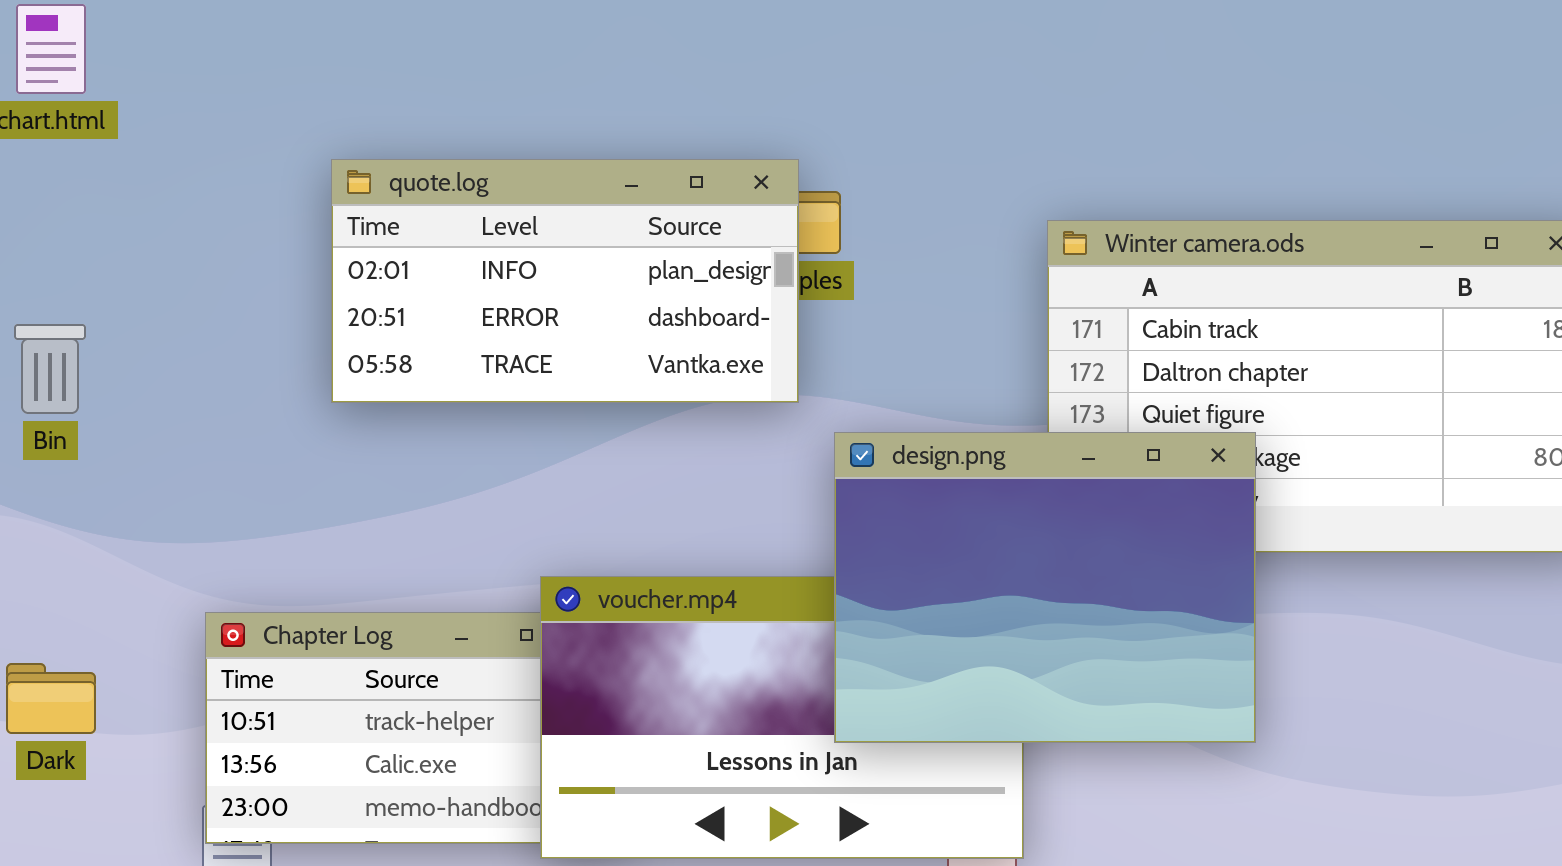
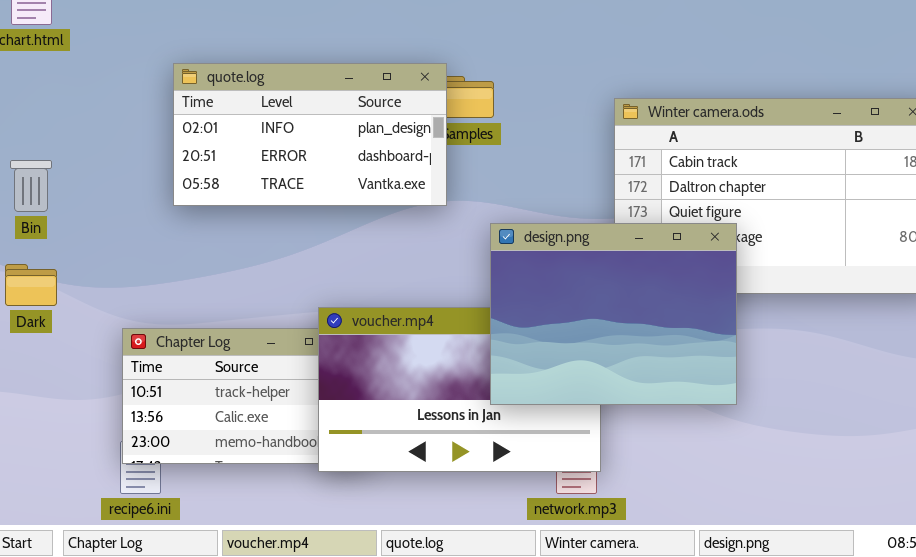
quote.log: [331,159,799,403] -> [173,63,447,206], moved
Dark: [6,663,96,734] -> [5,264,57,306], moved

